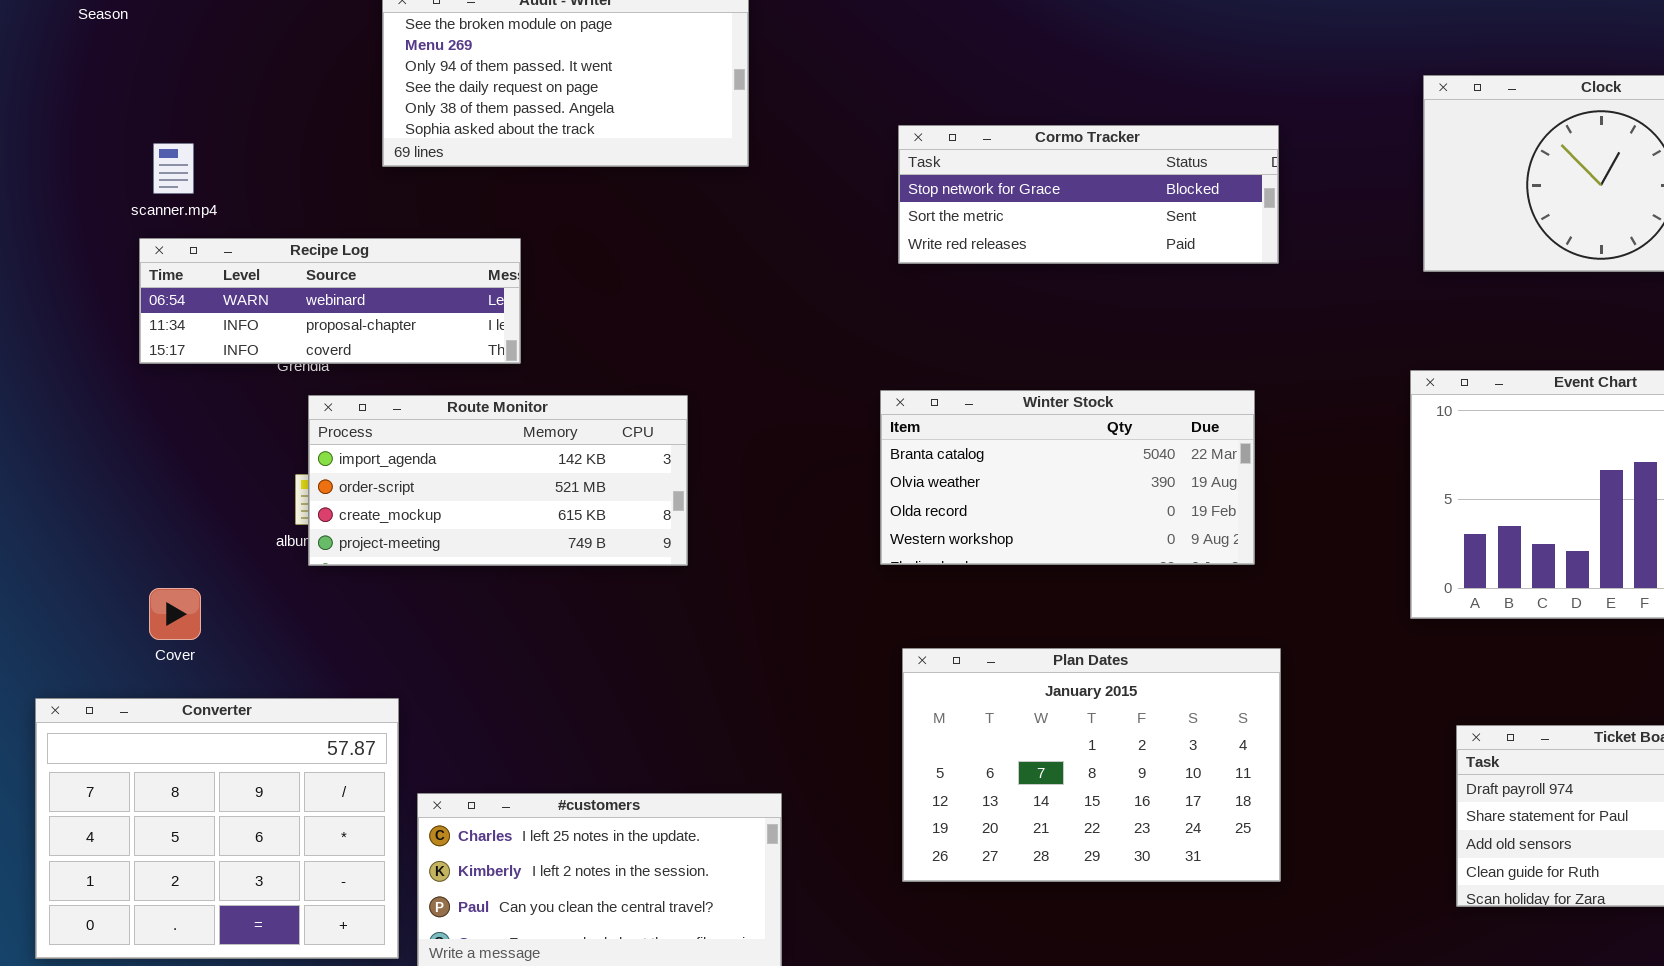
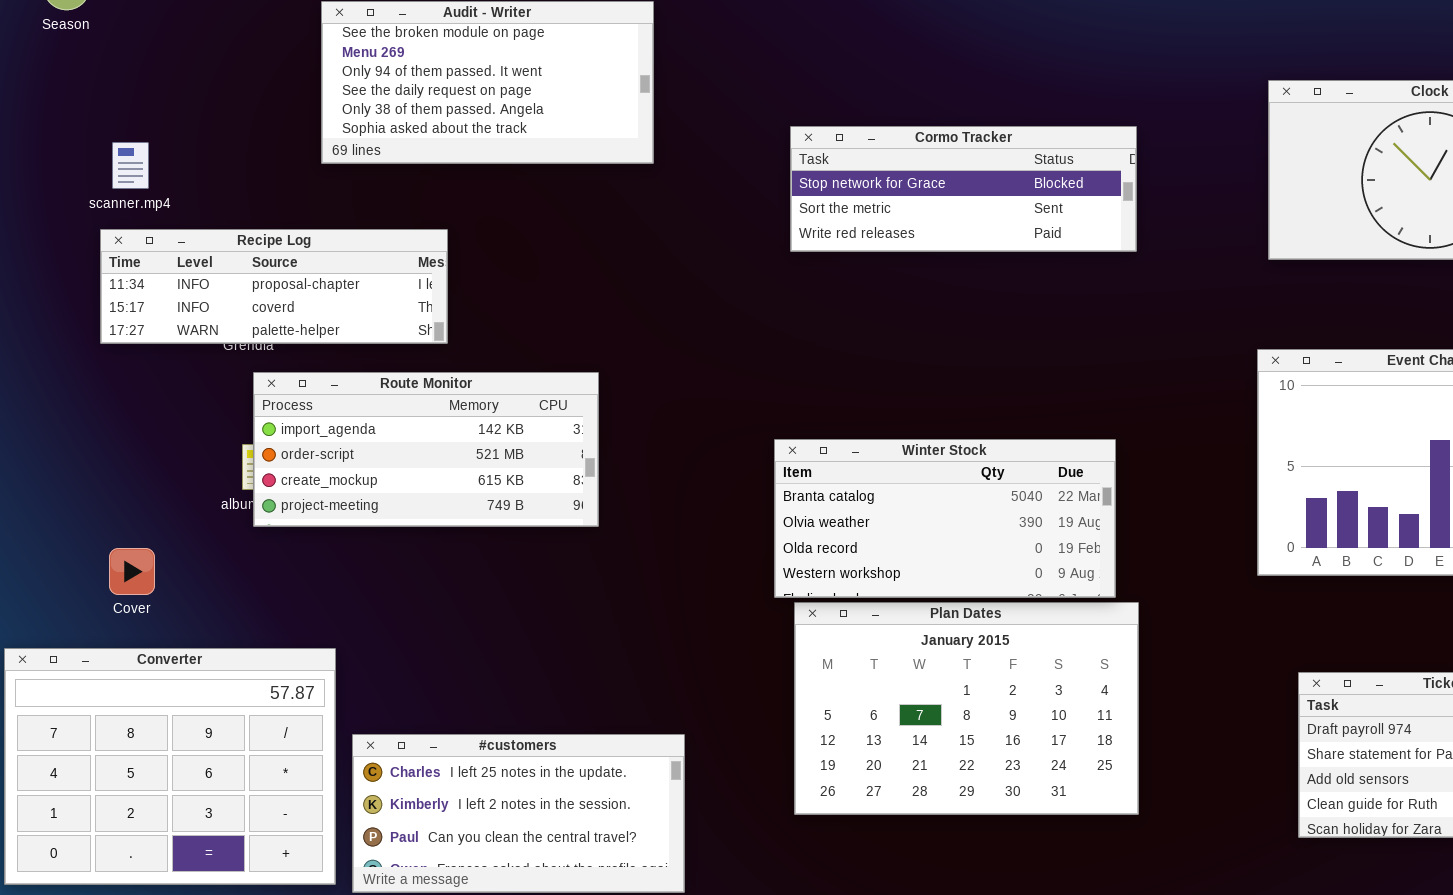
Recipe Log: [139,238,521,364] -> [100,229,448,344], scrolled down 1 row
Winter Stock: [880,390,1255,565] -> [774,439,1116,598], moved

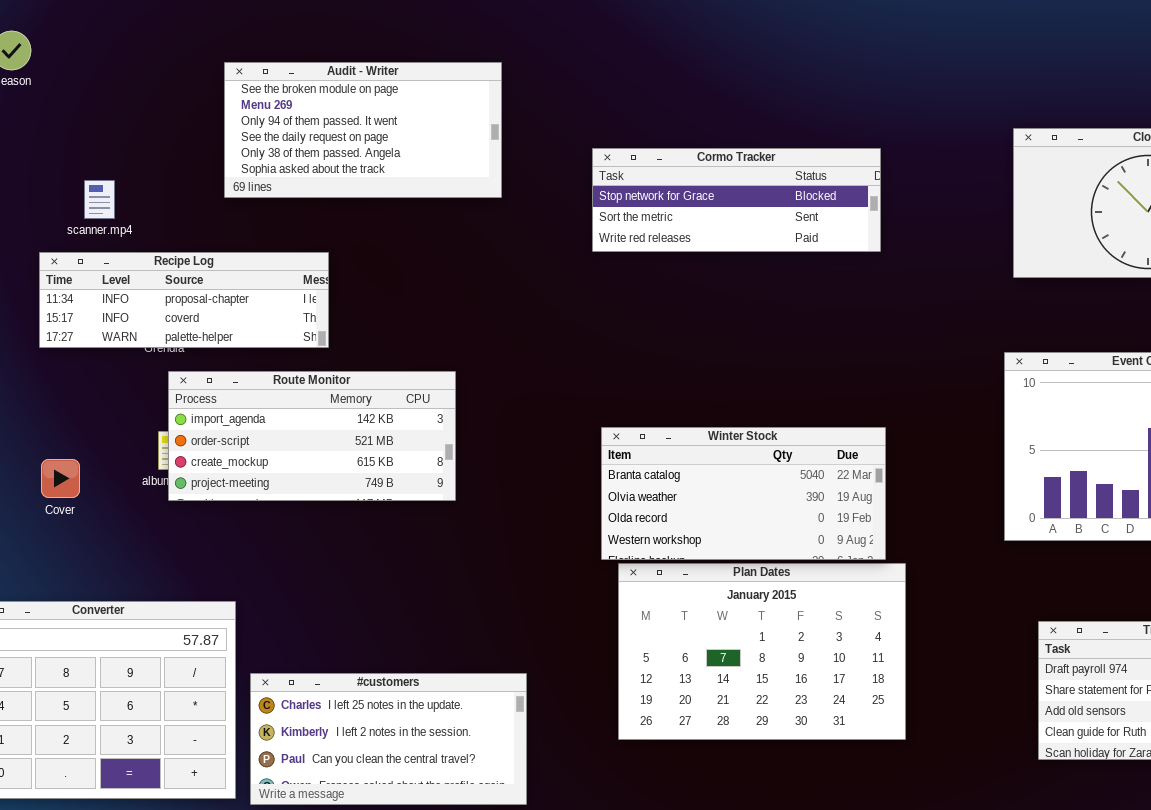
Cormo Tracker: [790,126,1137,252] -> [592,148,881,252], moved
scanner.mp4: [112,142,149,189] -> [84,180,115,219], moved
Cover: [109,548,155,595] -> [41,459,80,498], moved

